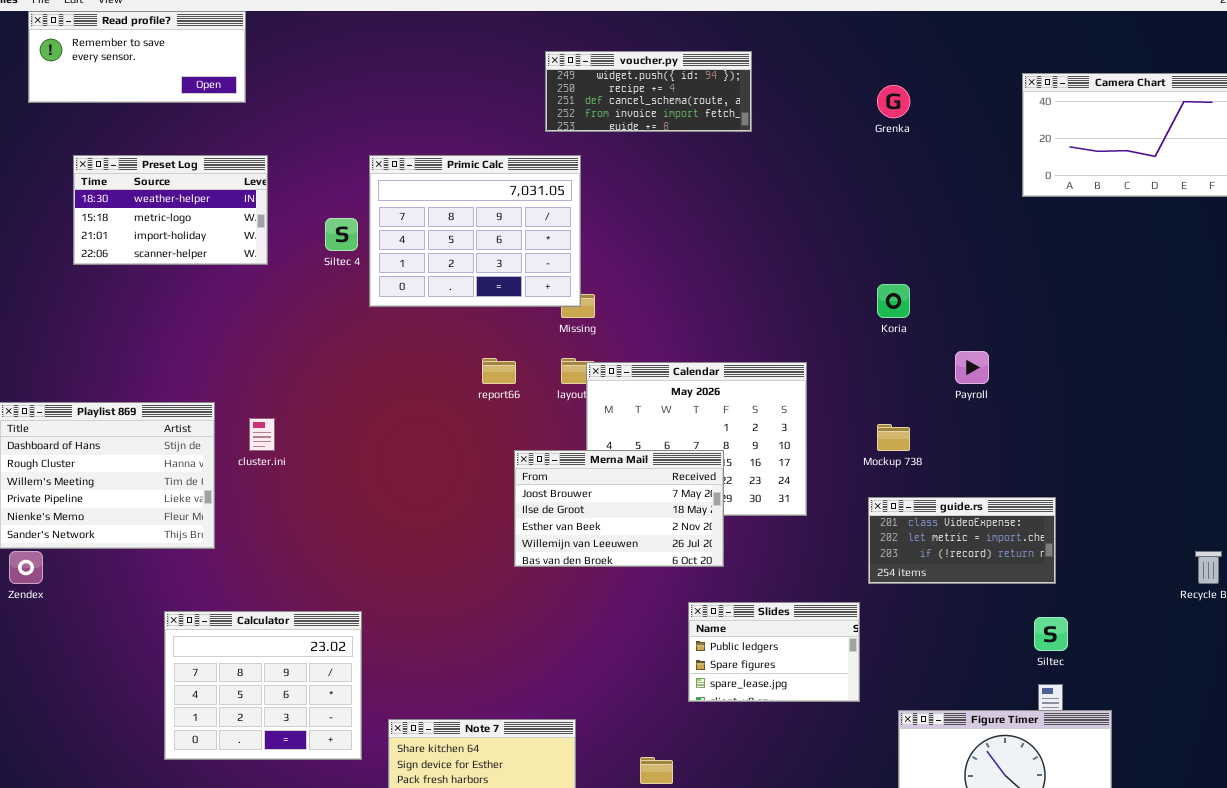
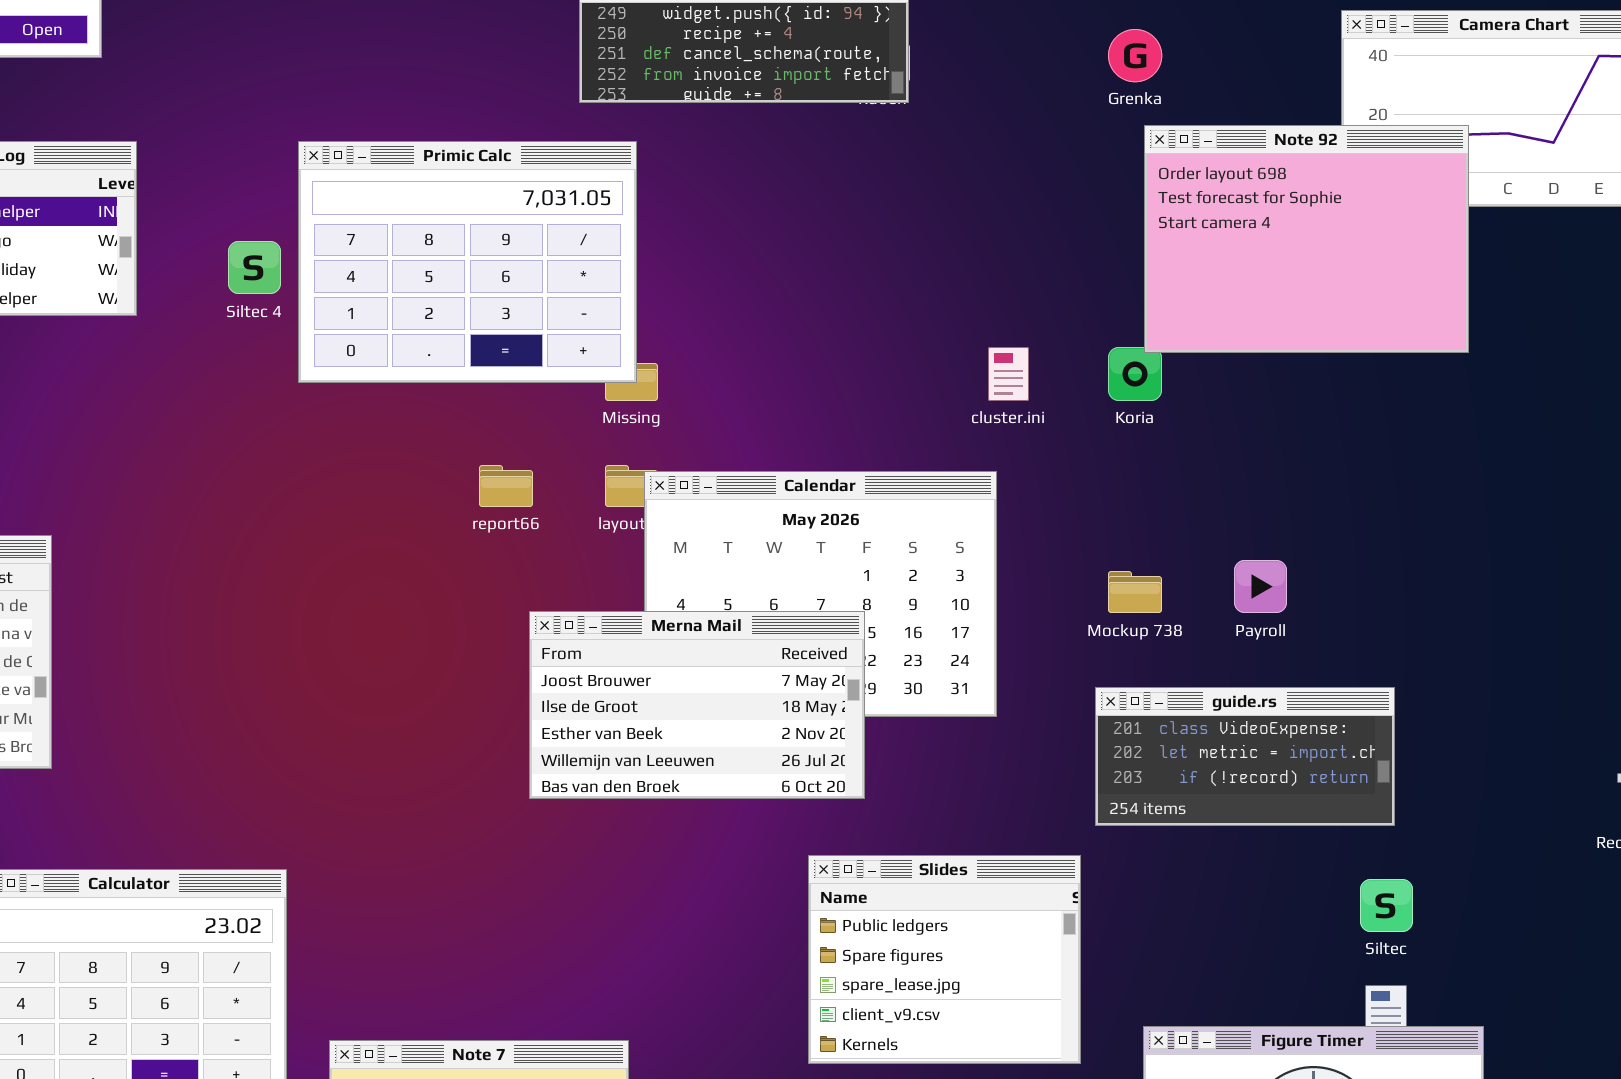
Note 92: none -> [1144,125,1469,353], opened
Payroll: [955,351,989,384] -> [1234,560,1287,613], moved
cluster.ini: [249,418,275,451] -> [988,347,1029,401], moved
Slides: [688,602,860,702] -> [808,855,1081,1064], resized

